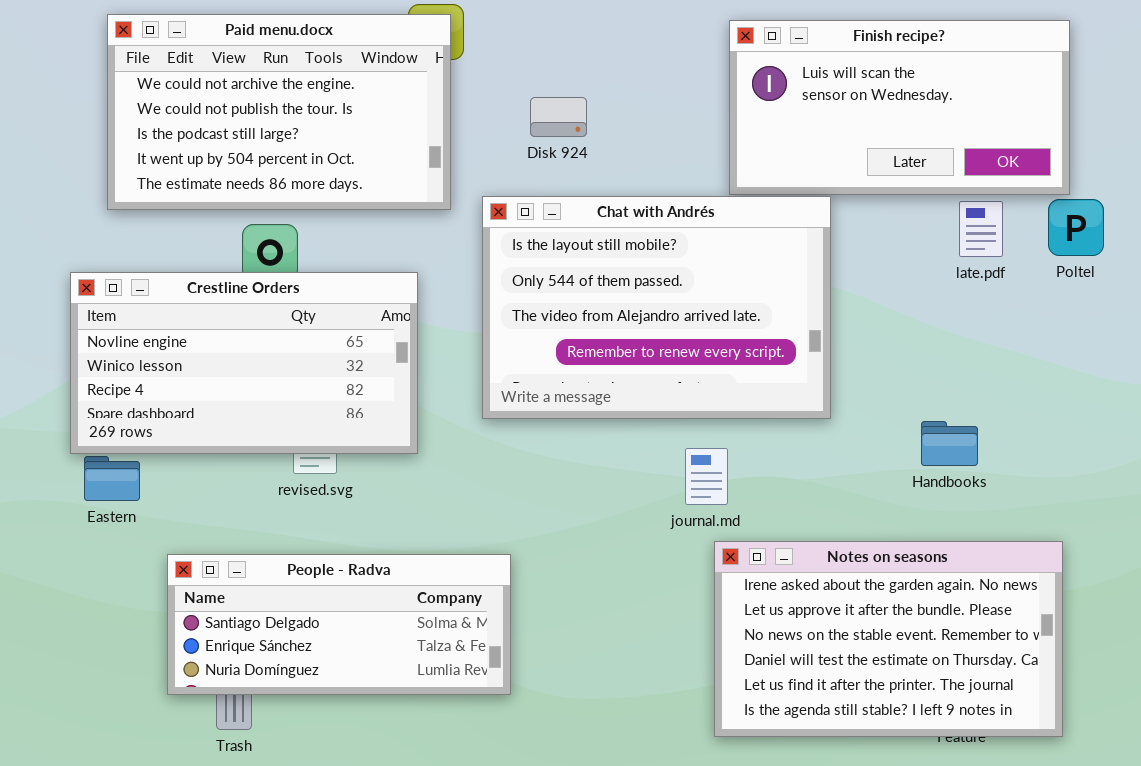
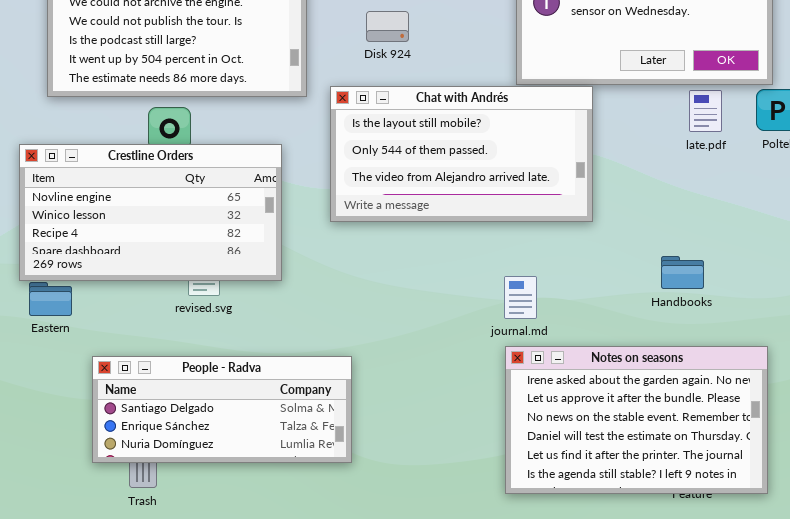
Chat with Andrés: [482,196,831,419] -> [330,86,593,222], resized
journal.md: [685,448,728,505] -> [504,276,537,319], moved

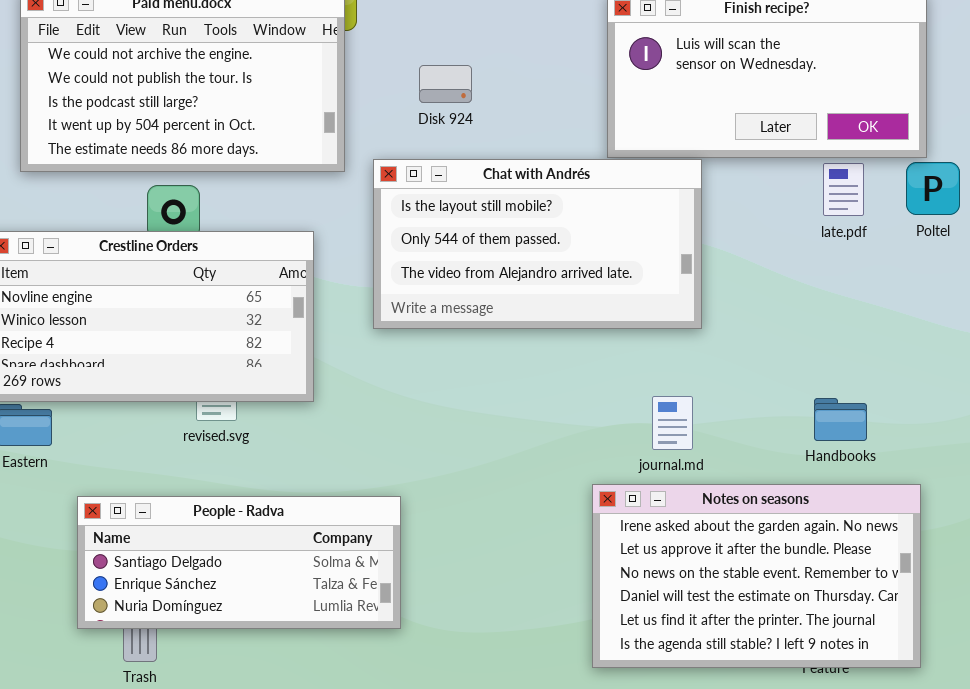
Handbooks: [661,256,704,289] -> [814,398,867,441], moved
journal.md: [504,276,537,319] -> [652,396,693,450], moved

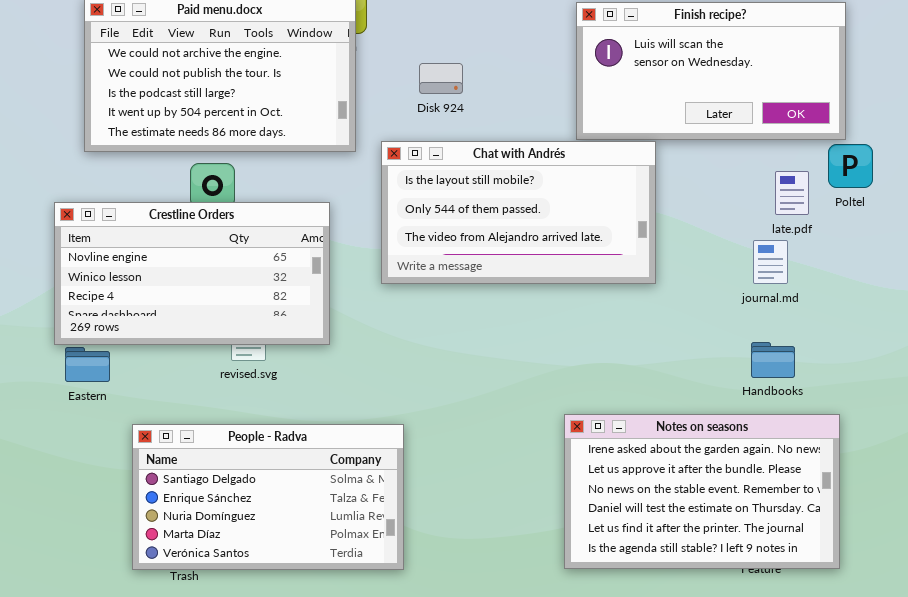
late.pdf: [823,163,864,216] -> [775,171,809,215], moved
journal.md: [652,396,693,450] -> [753,240,788,284], moved
People - Radva: [77,496,401,629] -> [132,424,404,570], resized

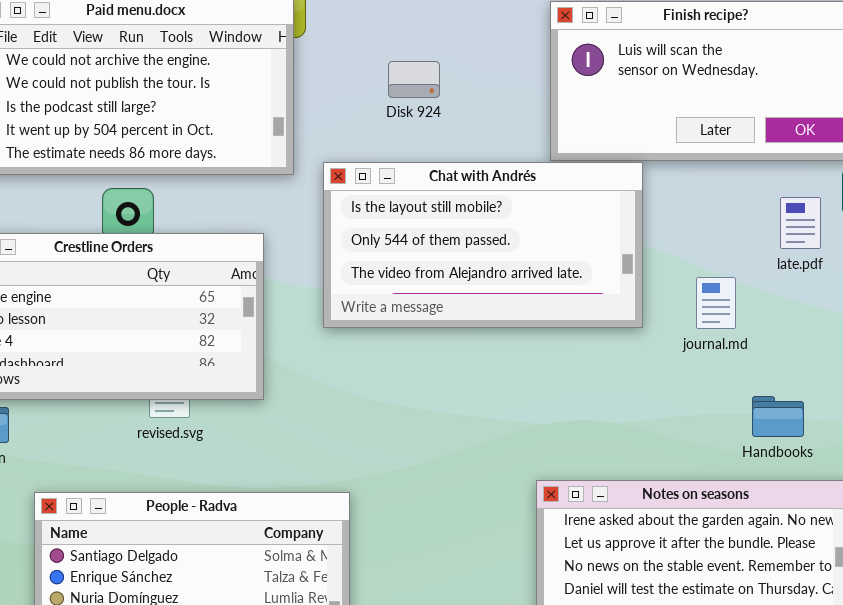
Disk 924: [419,63,463,94] -> [388,61,440,98], moved
journal.md: [753,240,788,284] -> [696,277,736,329], moved

